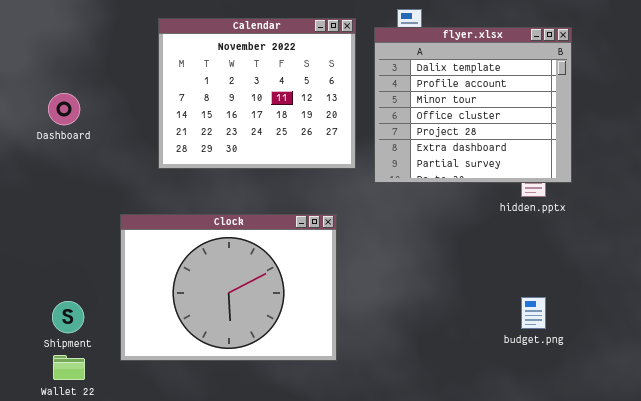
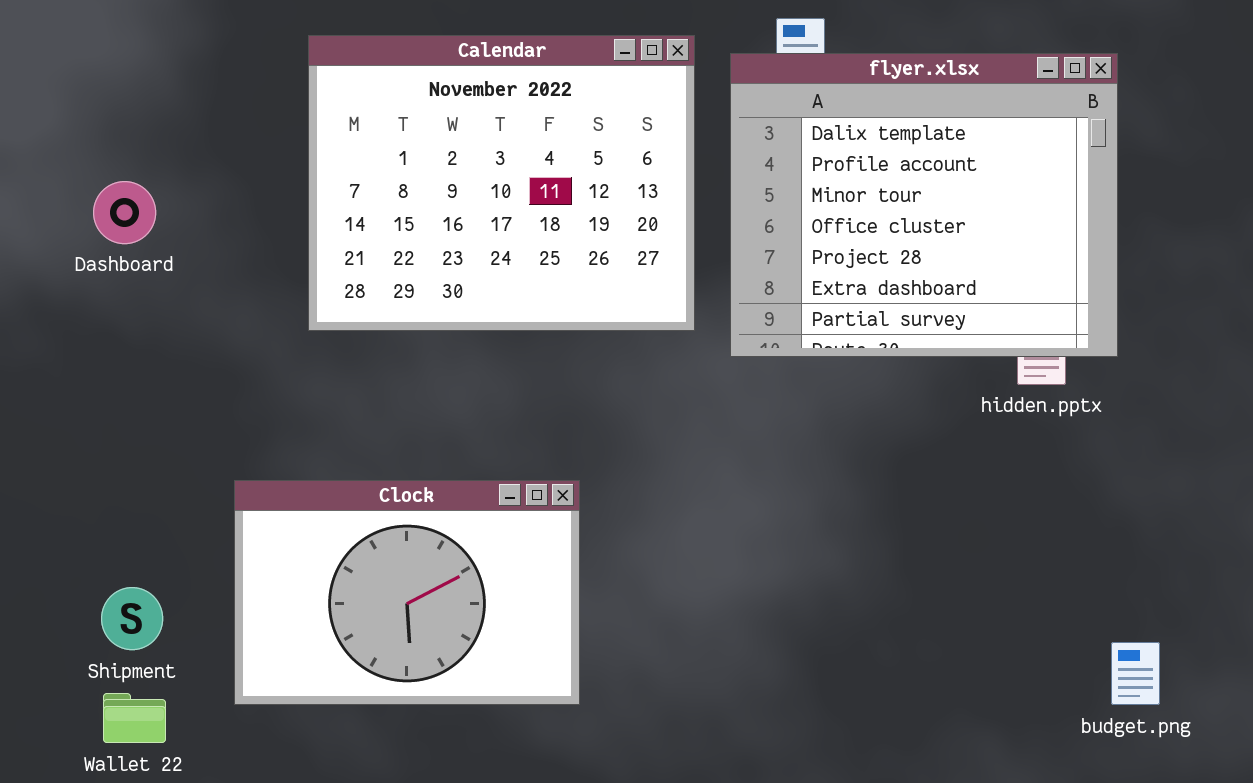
Clock: [120,214,337,361] -> [234,480,580,705], resized
budget.png: [521,297,546,329] -> [1111,642,1160,705], moved

